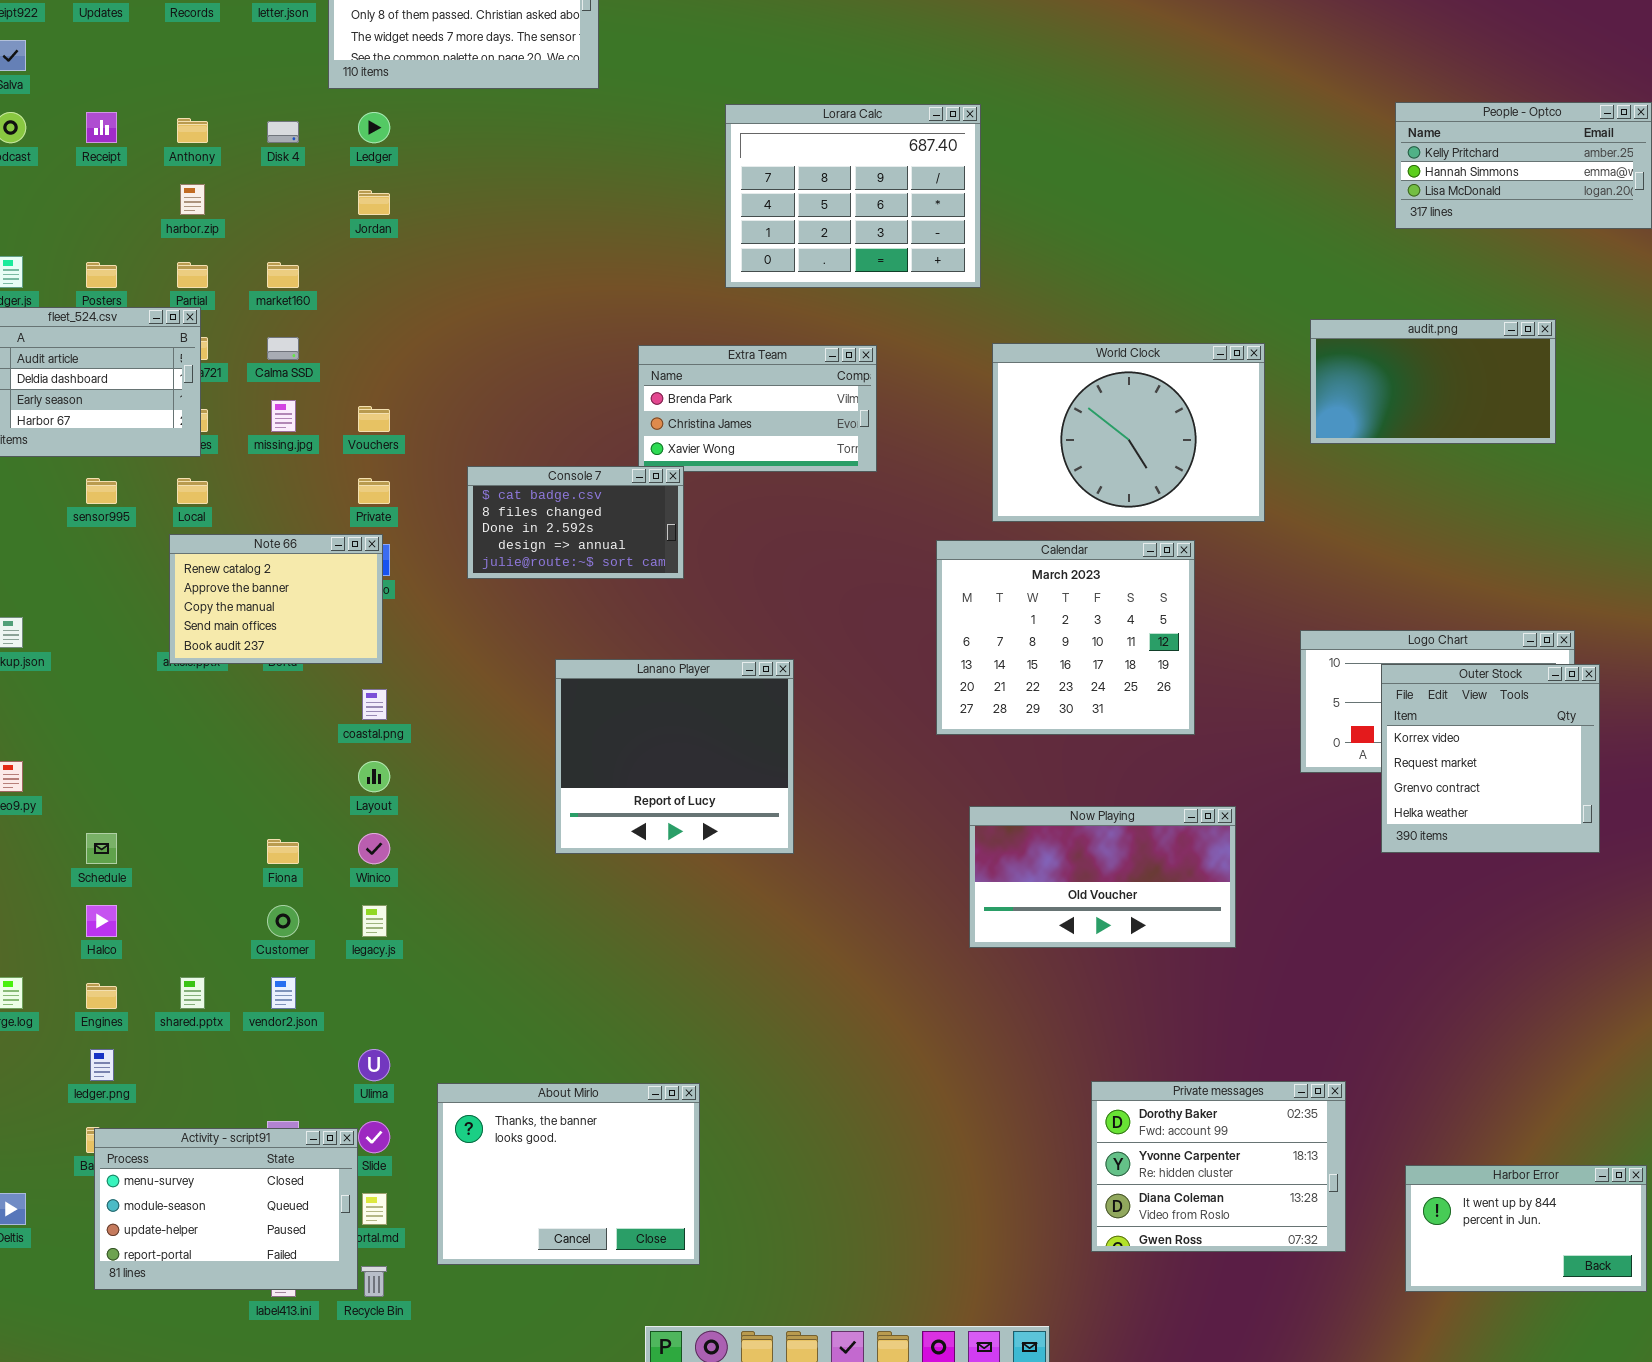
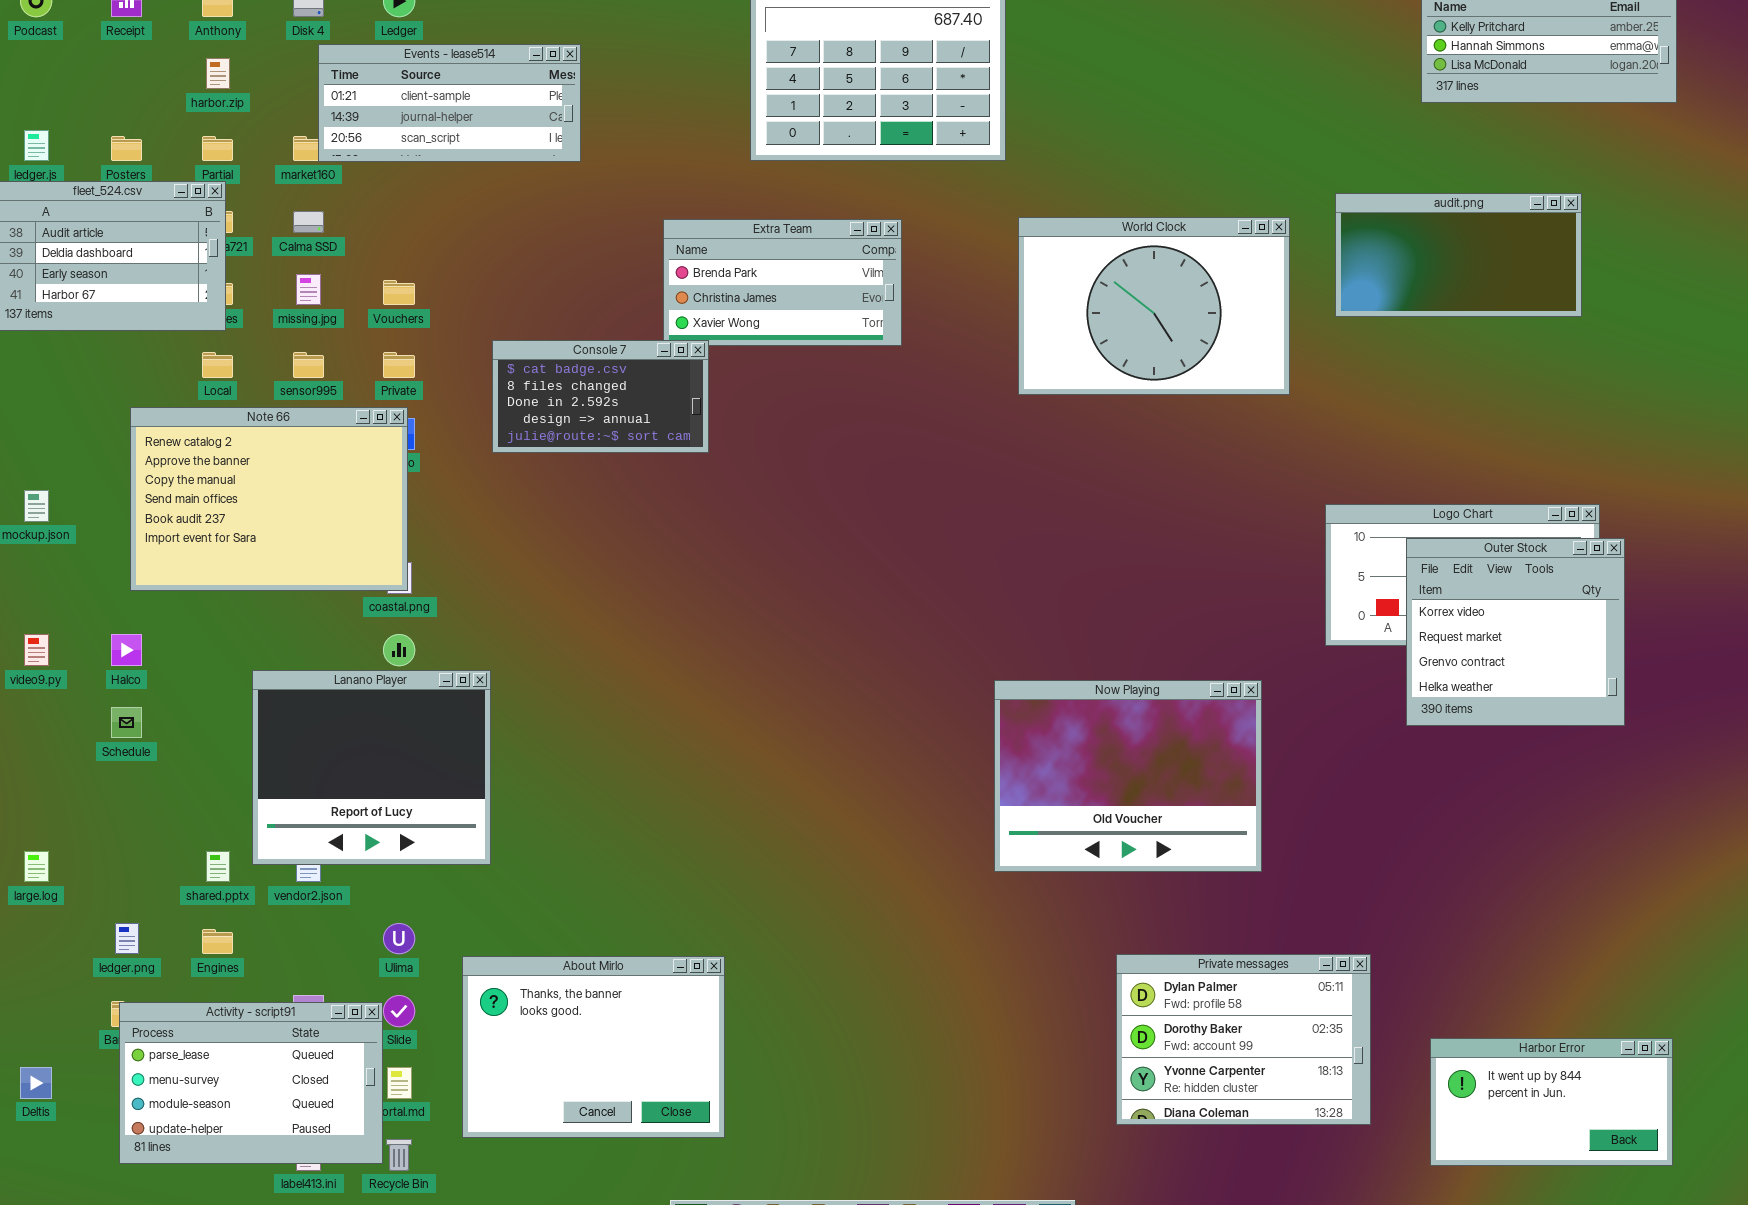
Events - lease514: none -> [318,44,581,162], opened
sensor995: [86,478,117,504] -> [293,352,324,378], moved
Note 66: [169,534,383,664] -> [130,407,408,591], resized
Calendar: [936,540,1195,735] -> none, closed
Lanano Player: [555,659,794,854] -> [252,670,491,865], moved
Now Playing: [969,806,1236,948] -> [994,680,1262,872], resized
Halco: [86,905,117,937] -> [111,634,142,666], moved
Engines: [86,983,117,1009] -> [202,929,233,954], moved
Private messages: [1091,1081,1346,1252] -> [1116,954,1371,1125], scrolled up 1 row
Activity - script91: [94,1128,358,1290] -> [119,1002,383,1164], scrolled up 1 row

